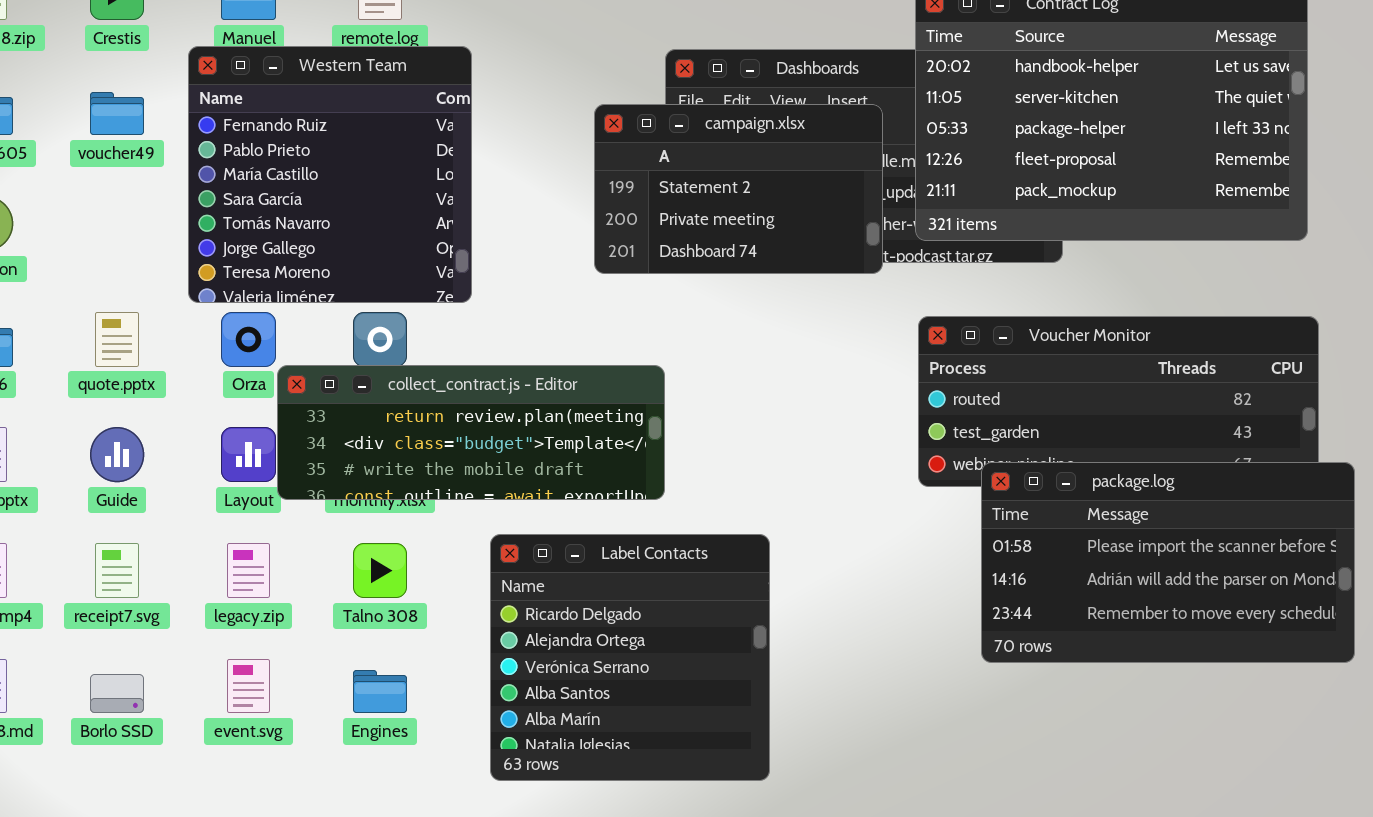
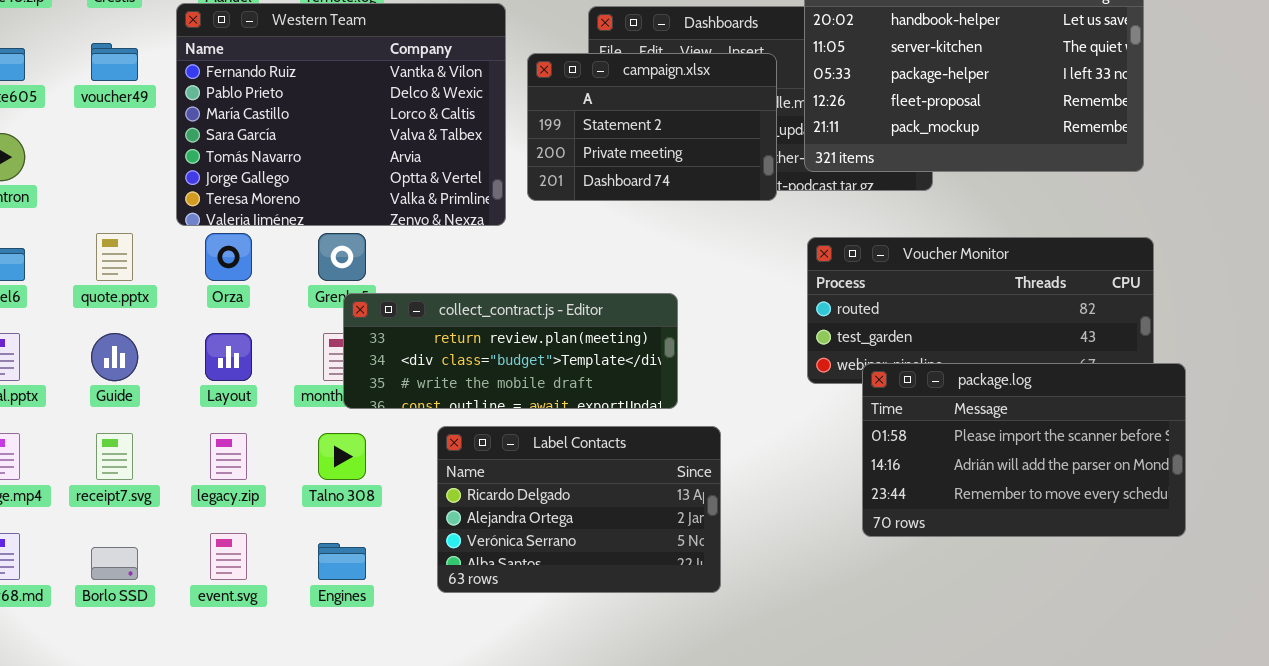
Western Team: [188,46,472,303] -> [176,3,506,226], resized
collect_contract.js - Editor: [277,365,665,500] -> [343,293,678,409], moved
Label Contacts: [490,534,770,781] -> [437,426,721,593], resized

